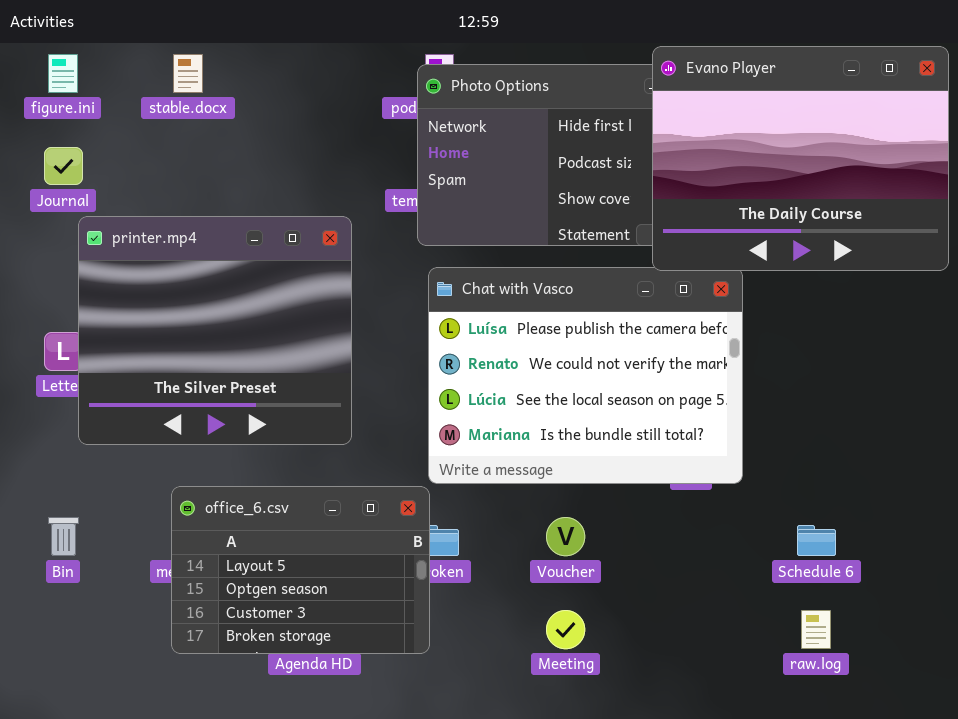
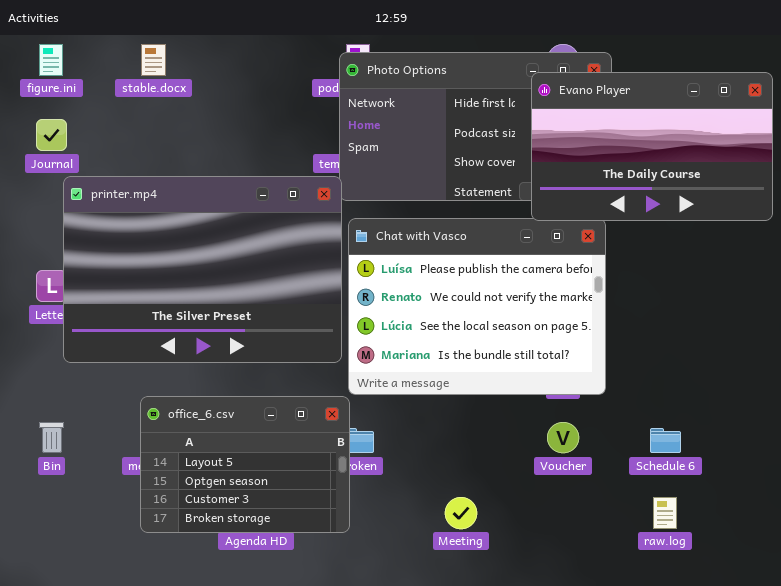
Evano Player: [652,46,949,271] -> [531,72,773,221], resized
printer.mp4: [78,216,352,445] -> [63,176,342,363], resized
Voucher: [546,517,585,556] -> [547,422,579,453], moved

